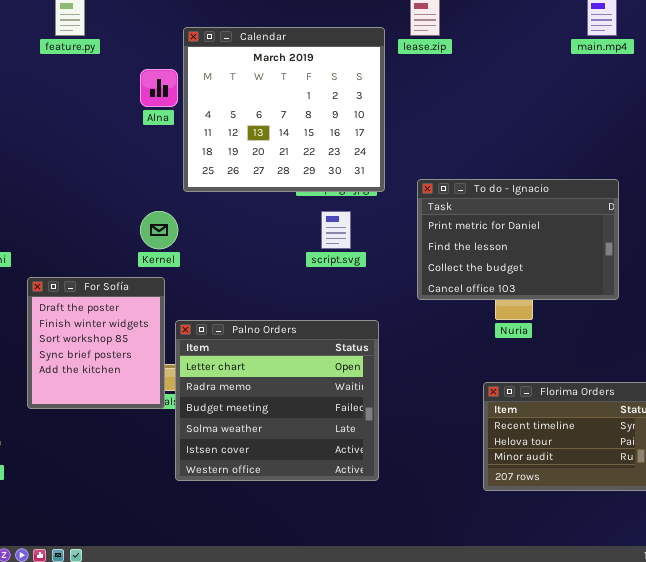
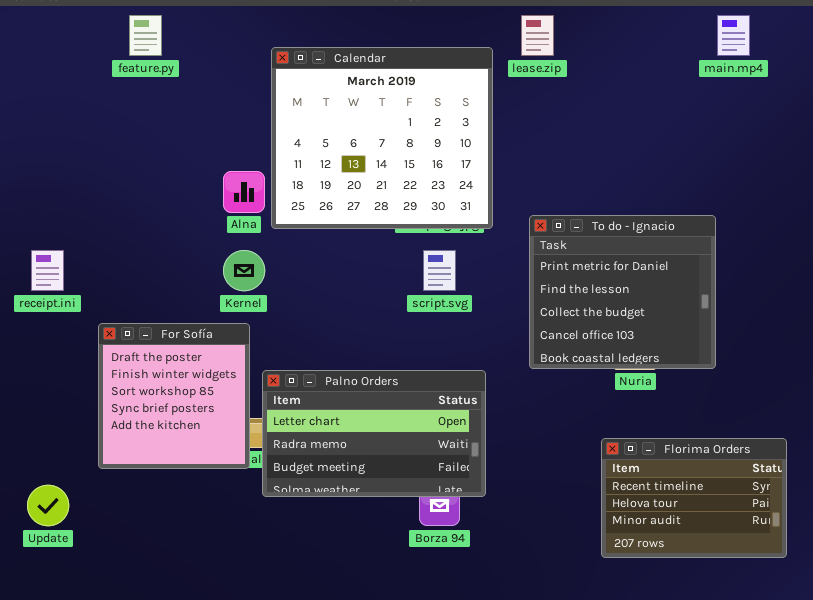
Alna: [140,69,178,107] -> [223,171,265,213], moved
To do - Ignacio: [417,179,619,300] -> [529,215,716,369], resized
Palno Orders: [175,320,379,481] -> [262,370,486,497], resized

